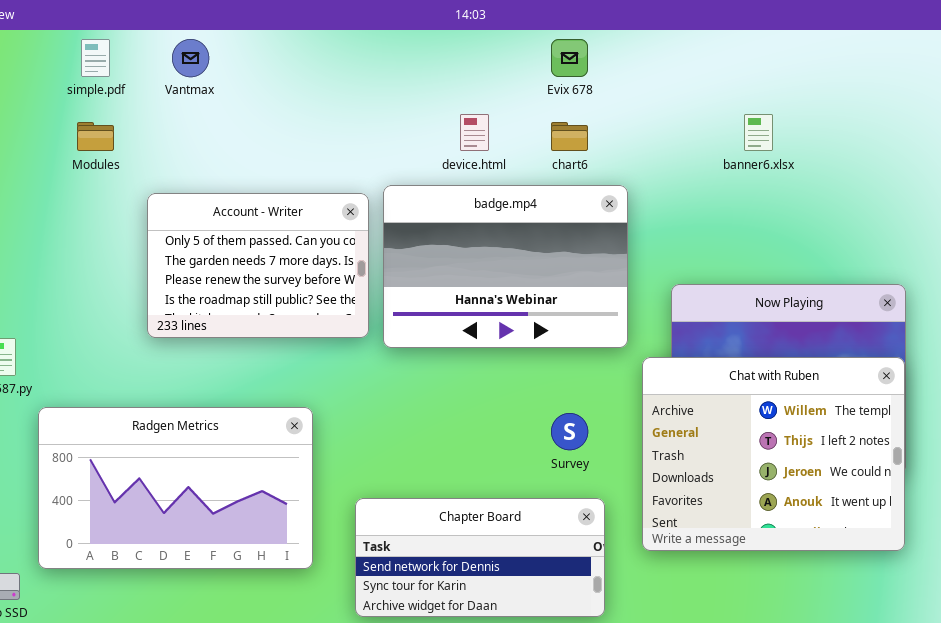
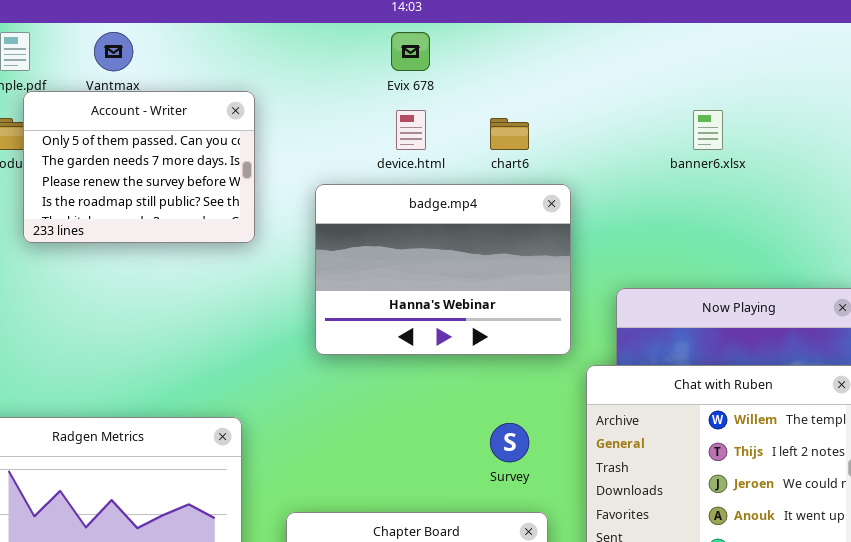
Evix 678: [551,39,588,77] -> [391,32,430,71], moved
Account - Writer: [147,193,369,338] -> [23,91,255,243], moved

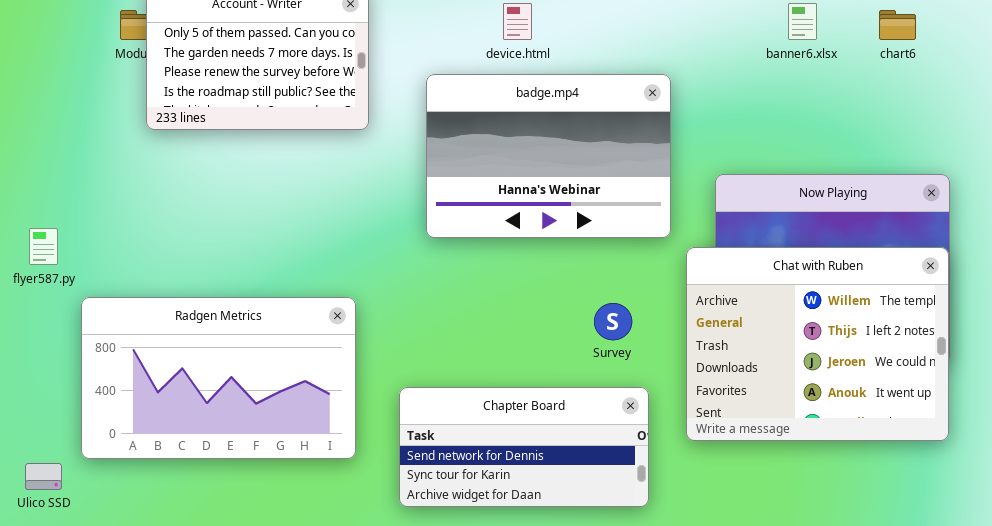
chart6: [490,118,529,150] -> [879,10,916,40], moved

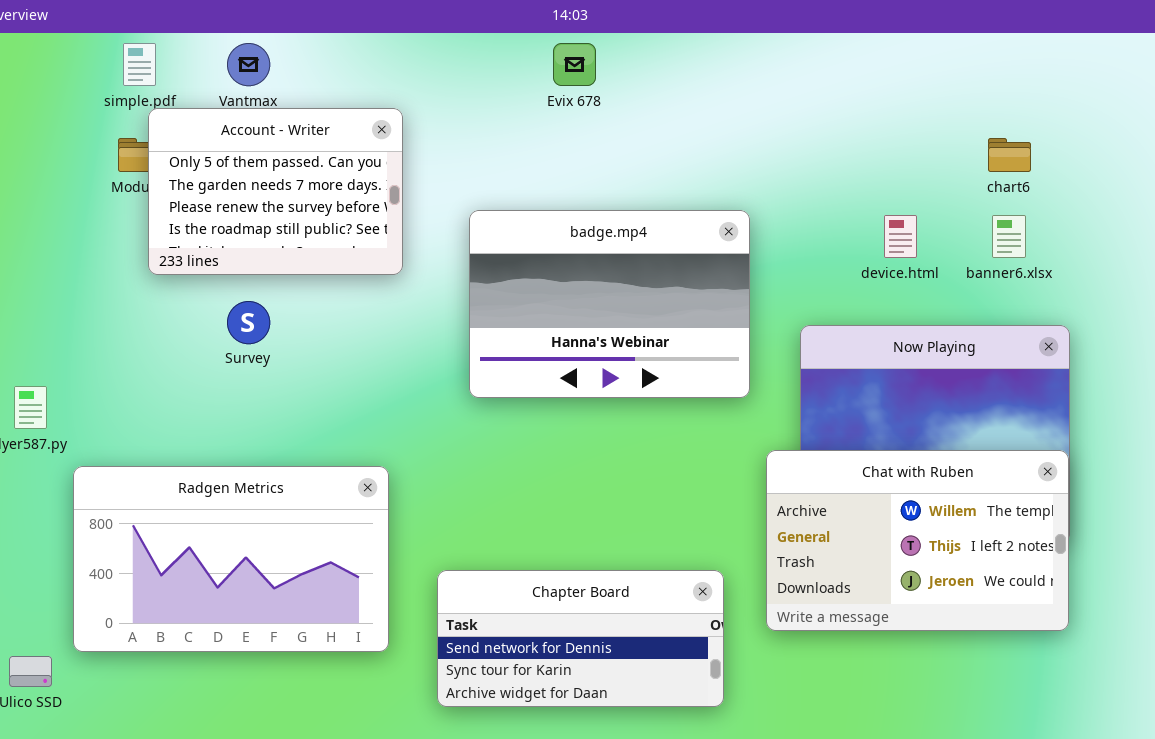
device.html: [503,3,532,40] -> [884,215,917,258], moved
banner6.xlsx: [788,3,817,40] -> [992,215,1026,258], moved
Chat with Ruben: [686,247,949,441] -> [766,450,1069,631], resized
Survey: [594,303,632,340] -> [227,301,270,344], moved

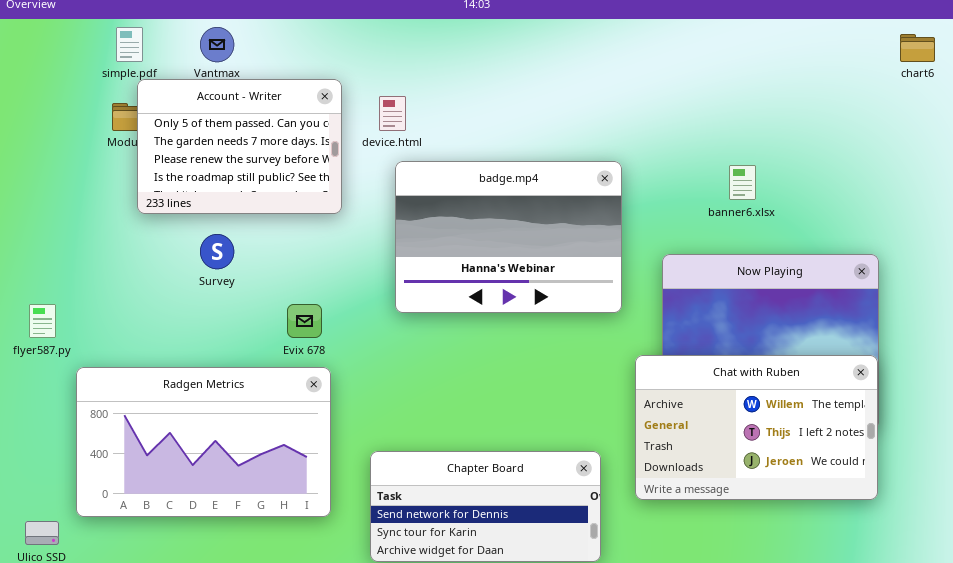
Evix 678: [553,43,596,86] -> [287,304,322,338], moved
chart6: [988,138,1031,172] -> [900,34,935,62], moved
device.html: [884,215,917,258] -> [379,96,406,131], moved
banner6.xlsx: [992,215,1026,258] -> [729,165,756,200], moved

